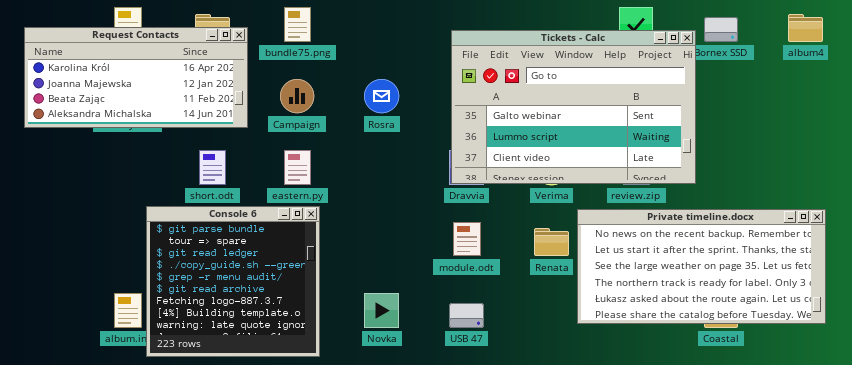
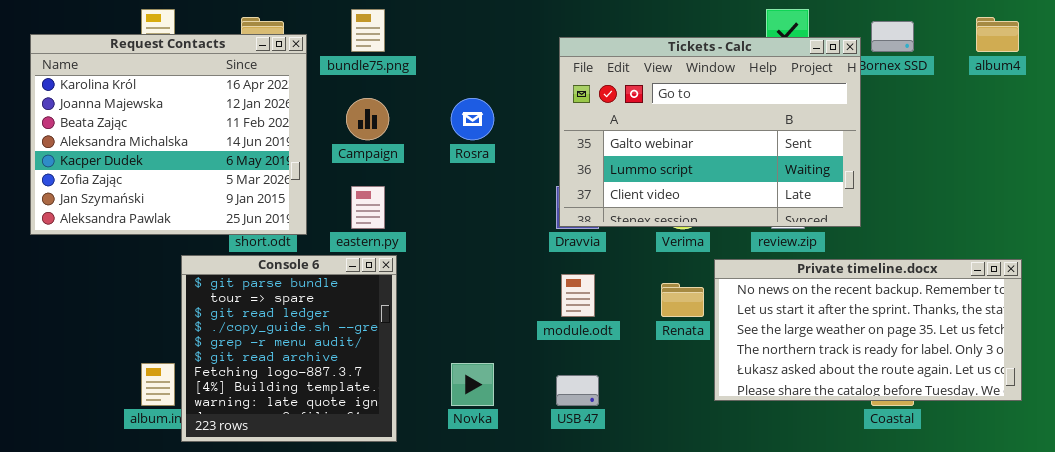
Request Contacts: [24,27,248,128] -> [30,34,307,235], resized

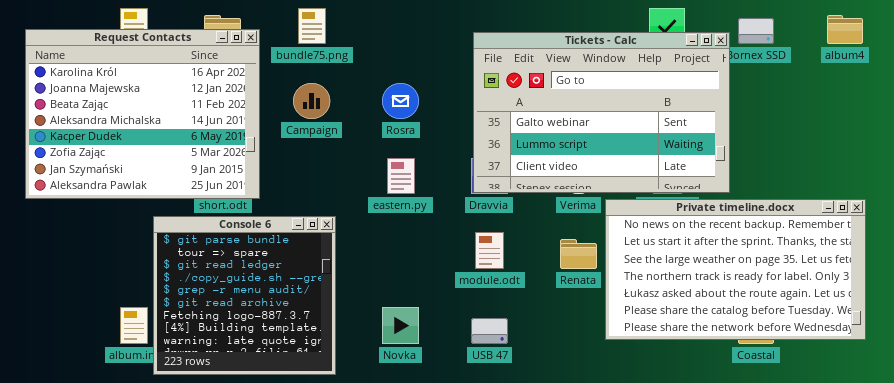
eastern.py: [351,186,385,229] -> [387,158,415,194], moved
Private timeline.docx: [714,259,1022,401] -> [605,199,866,340], resized

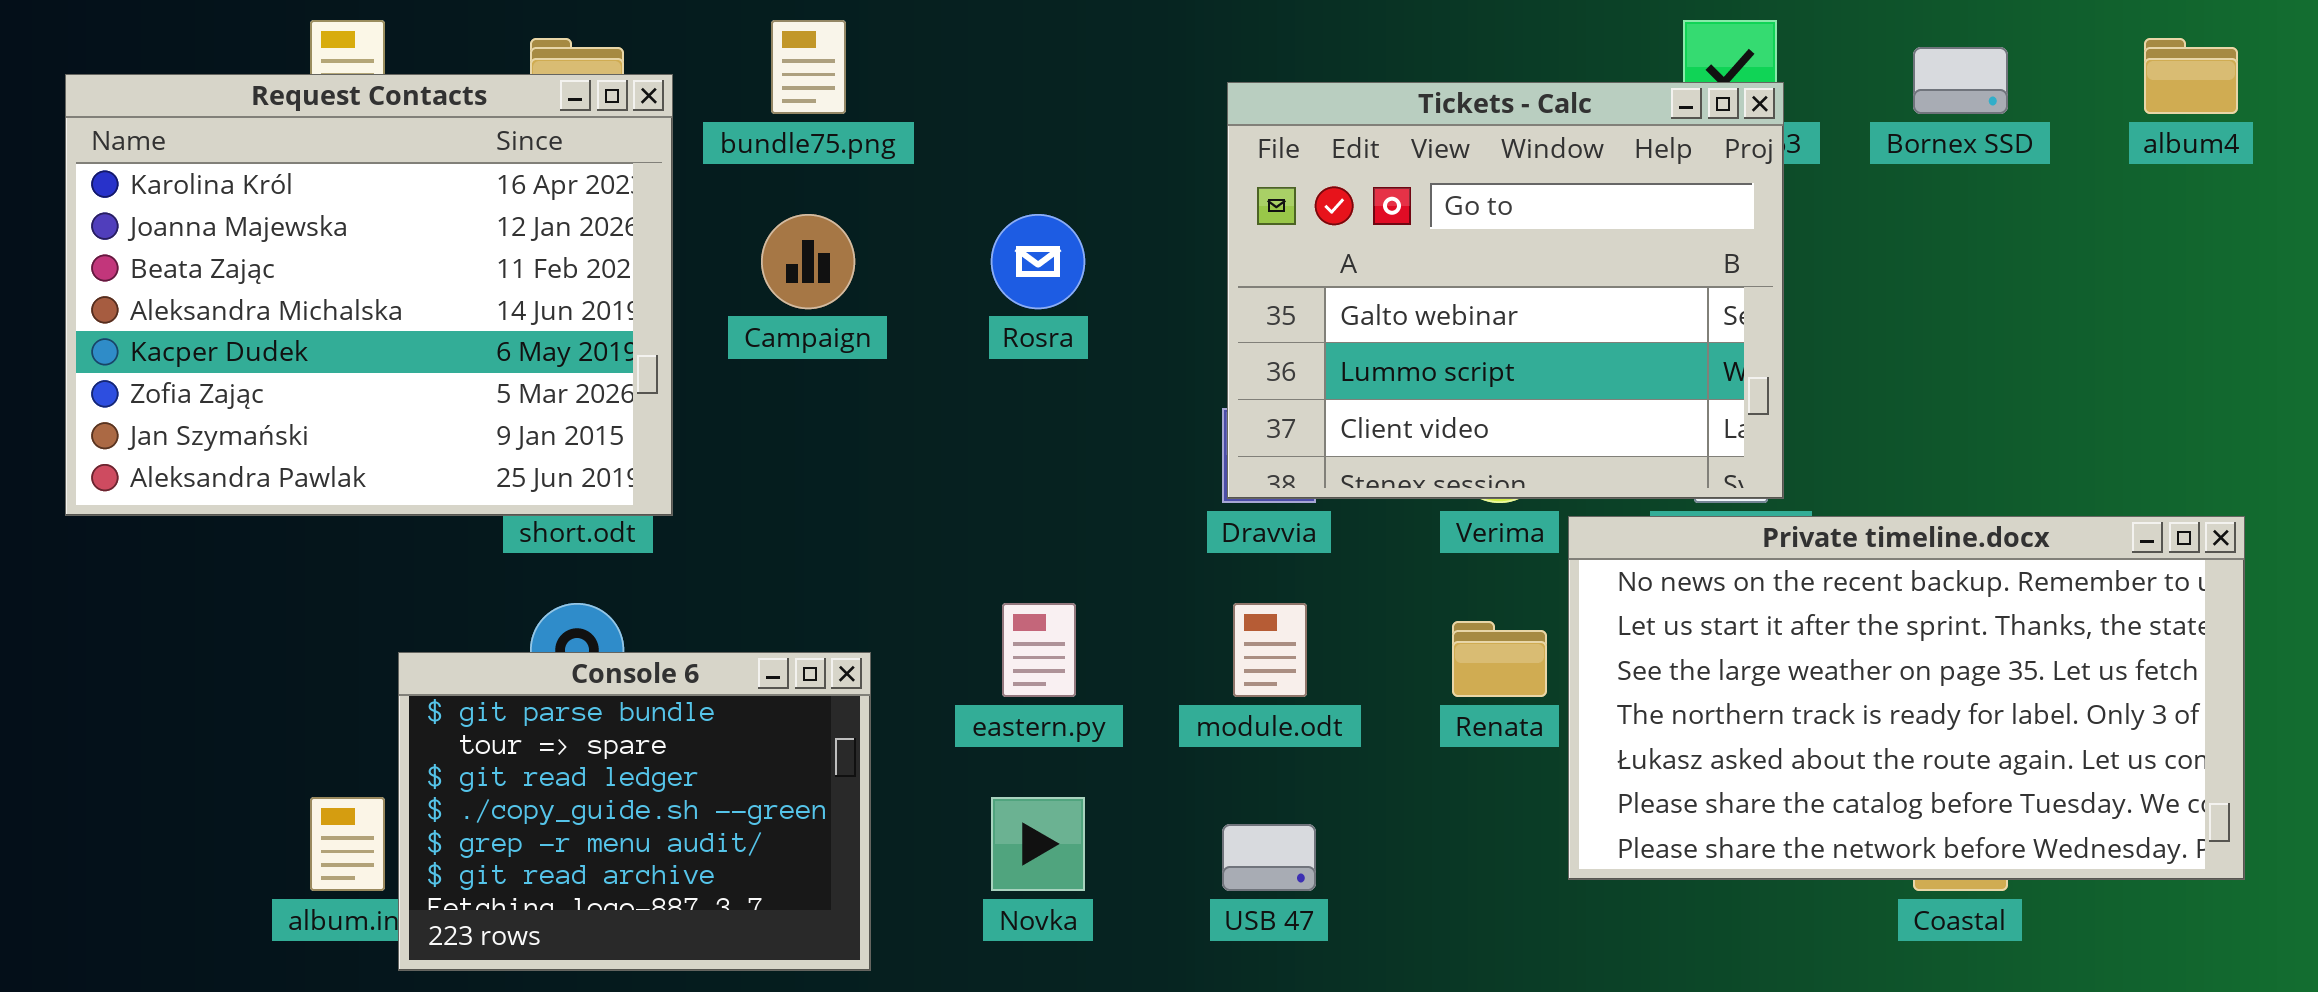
Tickets - Calc: [473,32,730,193] -> [1227,82,1784,499], resized
eastern.py: [387,158,415,194] -> [1002,603,1076,697], moved
Console 6: [153,216,336,375] -> [398,652,871,971], resized

